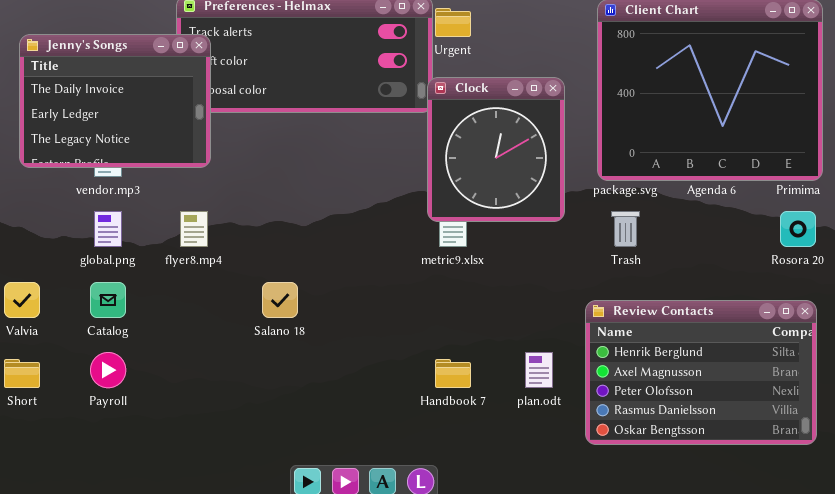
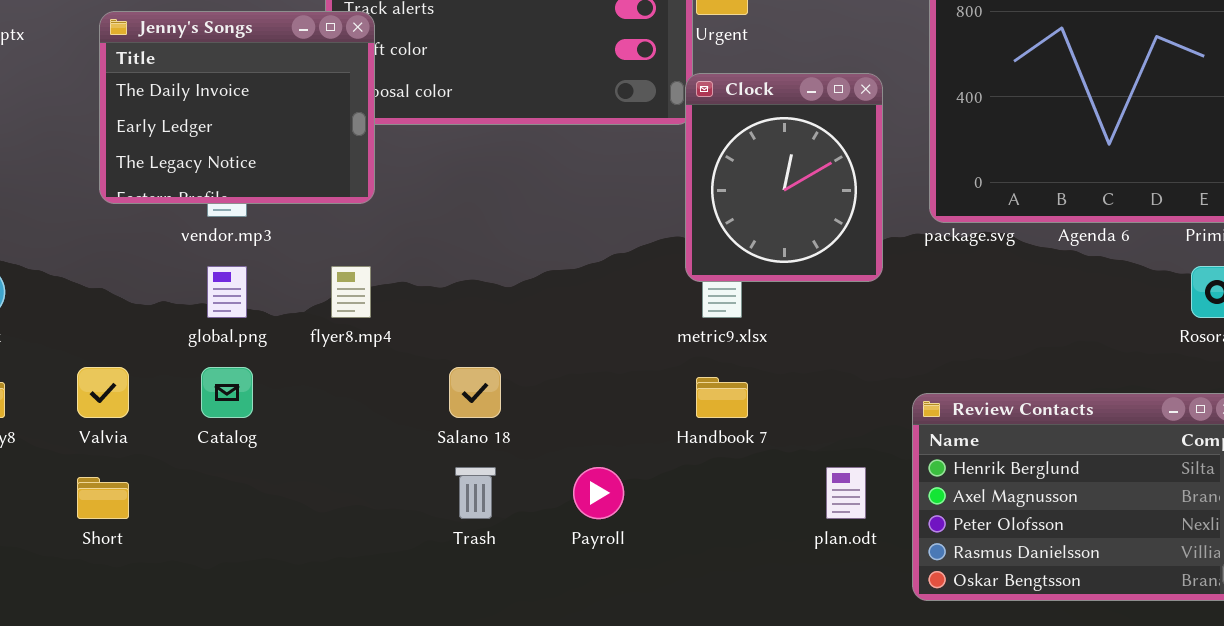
Trash: [611,211,640,247] -> [455,467,496,519], moved
Payroll: [90,352,126,388] -> [573,467,624,519], moved
Handbook 7: [435,359,471,388] -> [696,377,748,418], moved

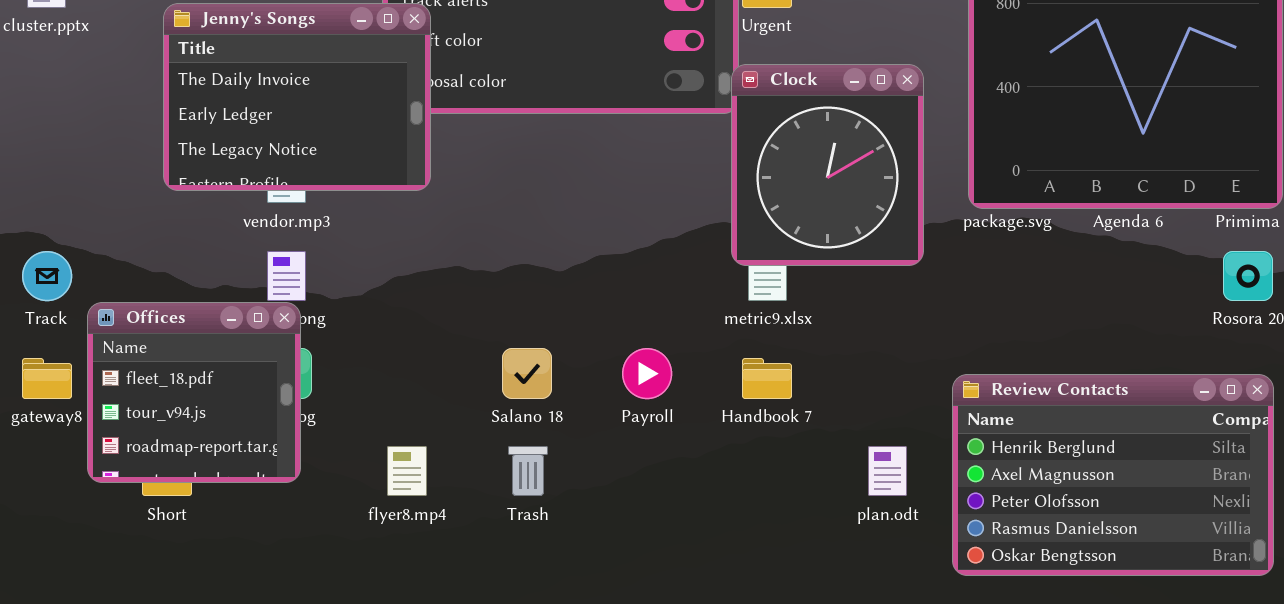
flyer8.mp4: [331,266,371,318] -> [387,446,427,496], moved
Offices: none -> [87,302,301,483], opened
Payroll: [573,467,624,519] -> [622,348,672,399], moved

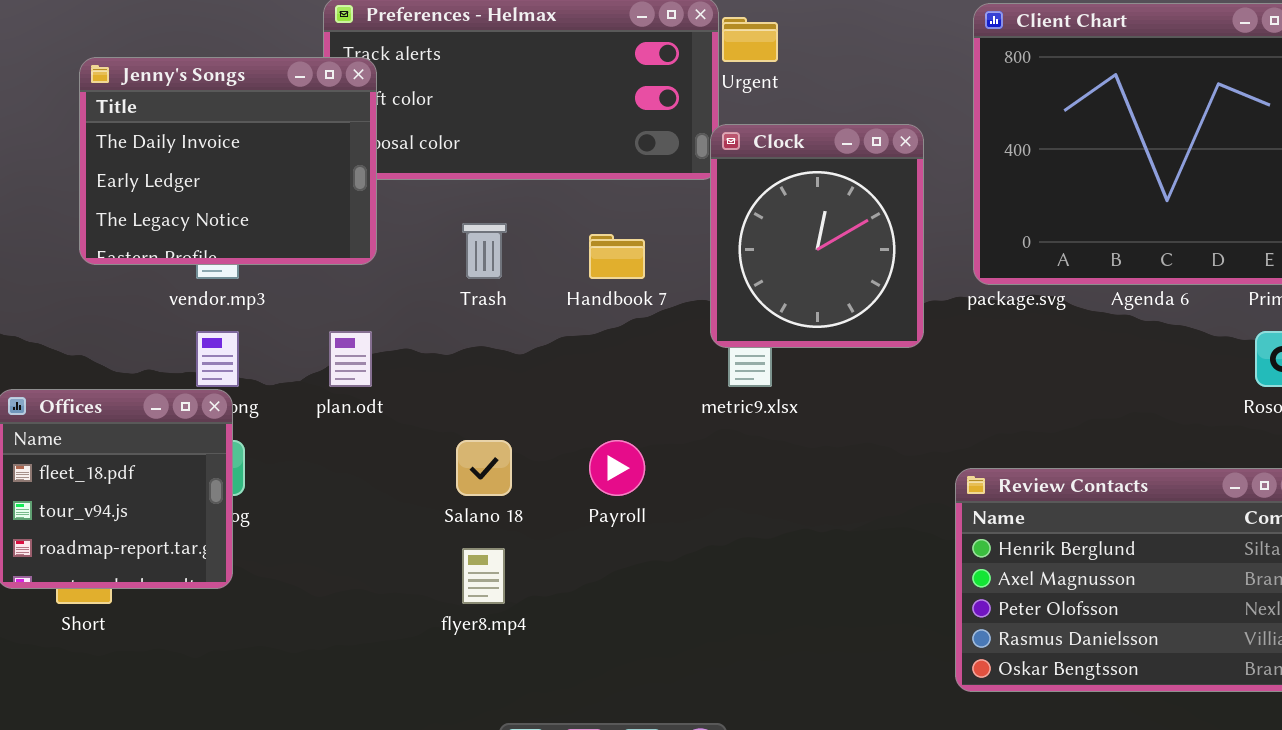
Handbook 7: [742,358,792,399] -> [589,234,645,279], moved
flyer8.mp4: [387,446,427,496] -> [462,548,505,604], moved
Trash: [508,446,548,496] -> [462,223,507,279], moved
plan.odt: [868,446,907,496] -> [329,331,372,387], moved

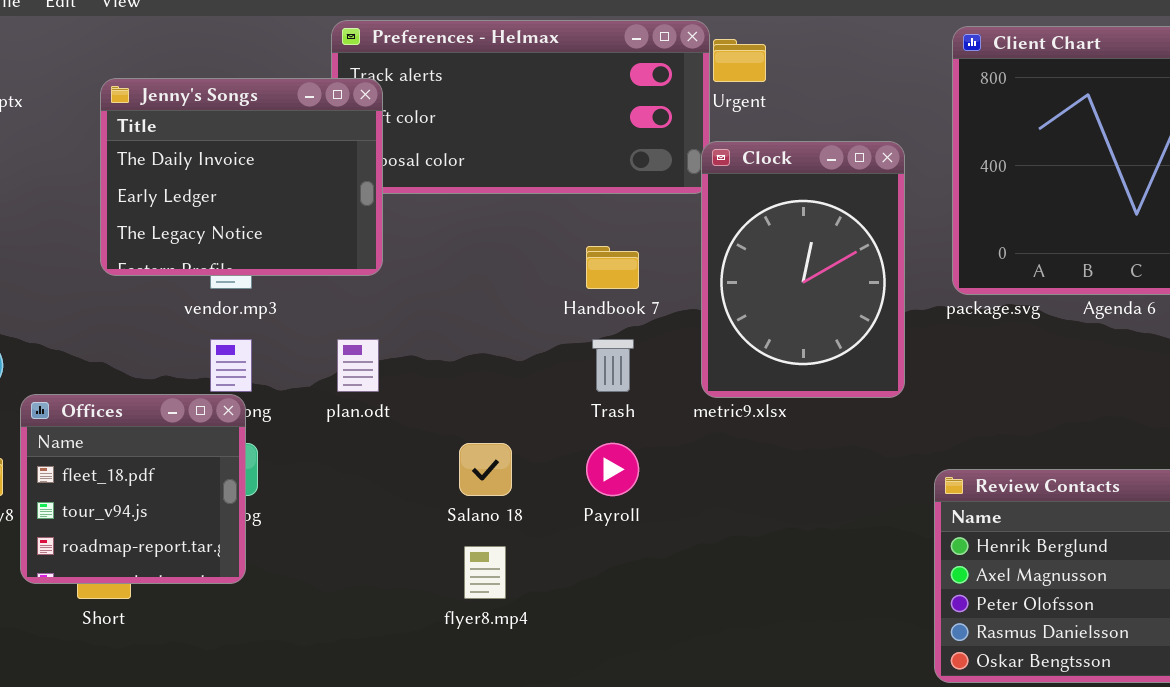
Clock: [710,124,924,348] -> [701,141,905,398], resized
Trash: [462,223,507,279] -> [592,339,634,392], moved

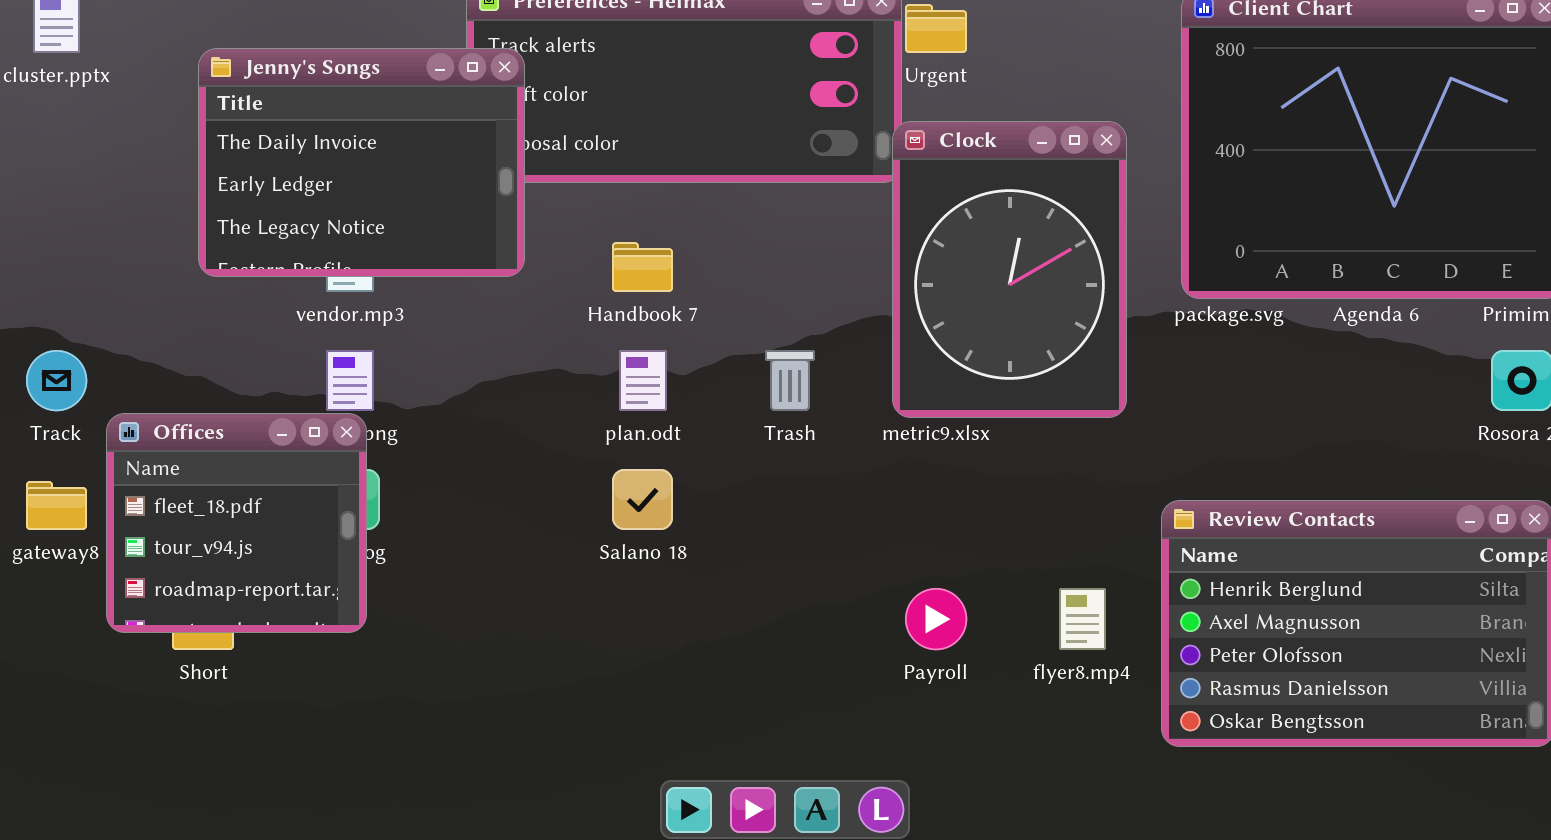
Handbook 7: [586,246,639,289] -> [612,242,673,292], moved
plan.odt: [337,339,379,392] -> [619,350,667,411], moved
Payroll: [586,443,639,496] -> [905,588,967,650], moved
flyer8.mp4: [464,546,506,599] -> [1059,588,1106,650], moved

